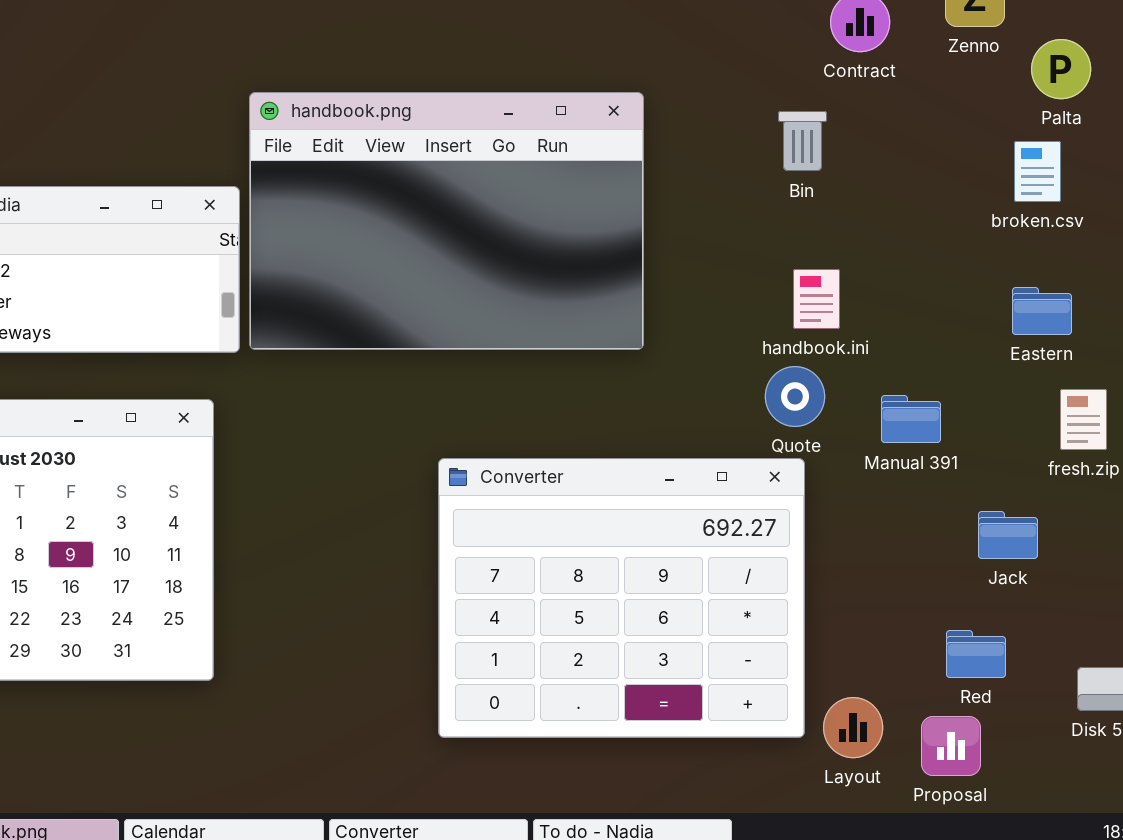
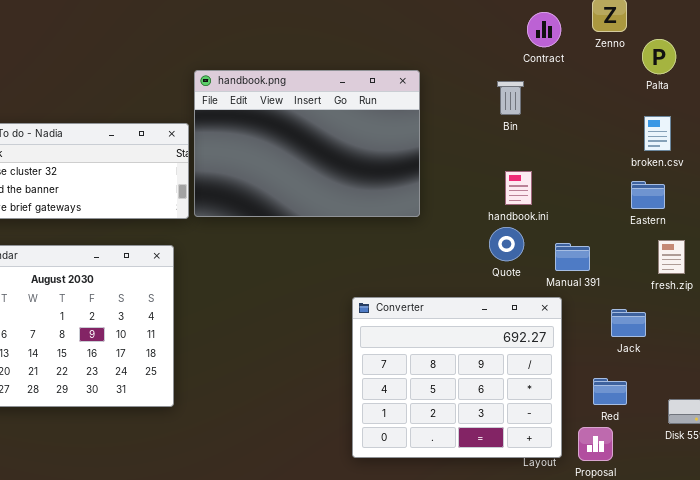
broken.csv: [1014,141,1061,202] -> [644,116,671,151], moved
Converter: [438,458,805,738] -> [352,297,562,458], moved

